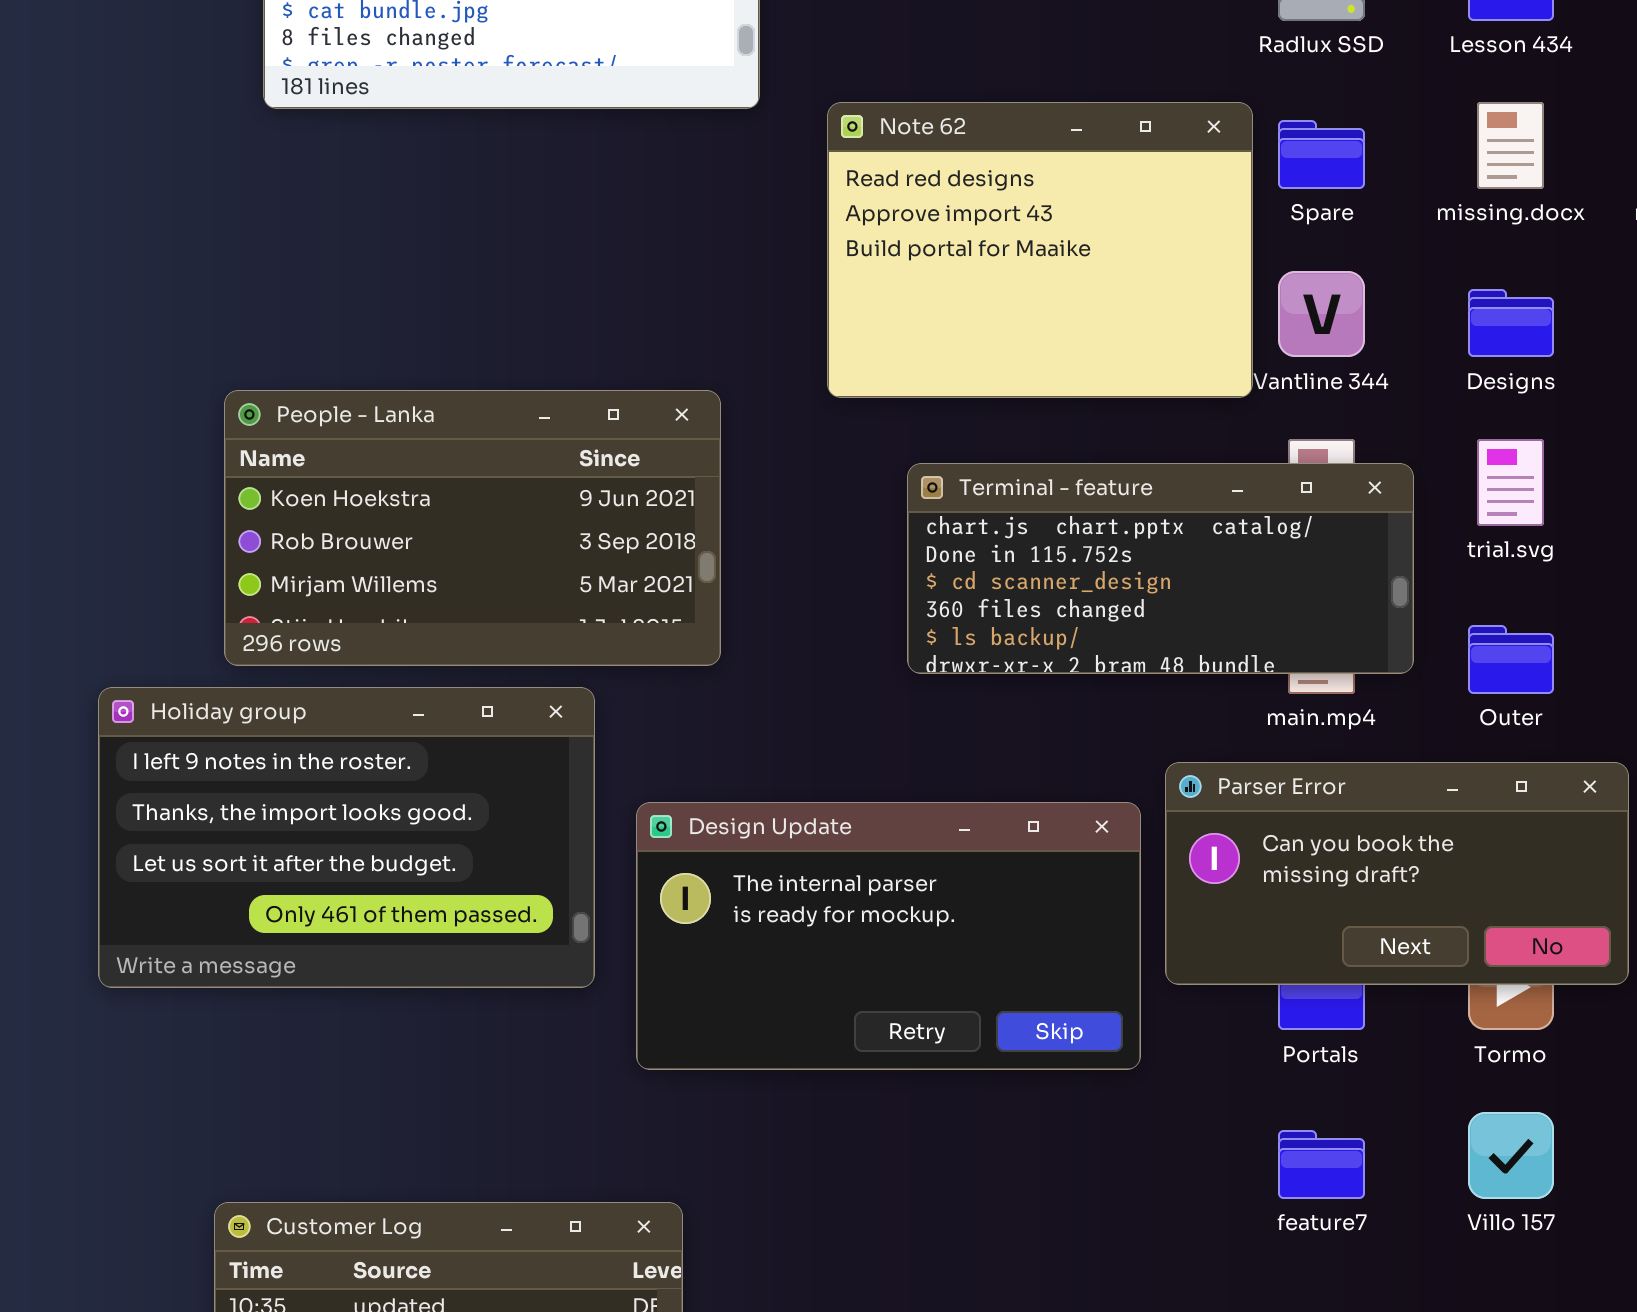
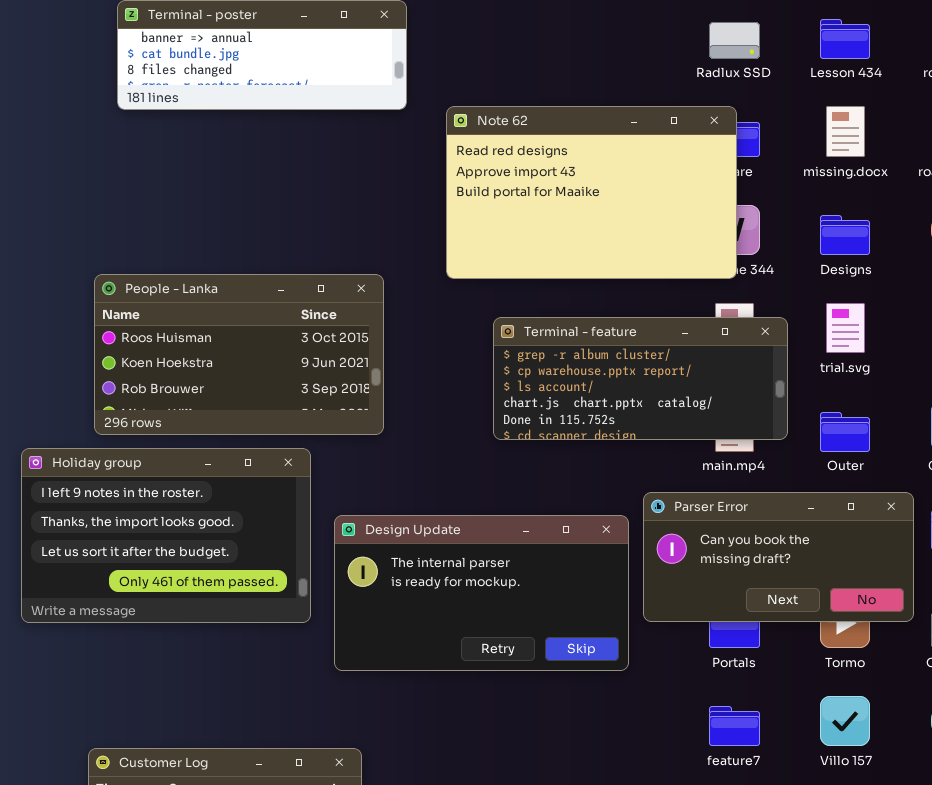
Note 62: [827,102,1253,398] -> [446,106,737,279], resized
People - Lanka: [224,390,721,666] -> [94,274,384,435], scrolled up 1 row
Terminal - feature: [907,463,1414,674] -> [493,317,788,440], scrolled up 3 rows

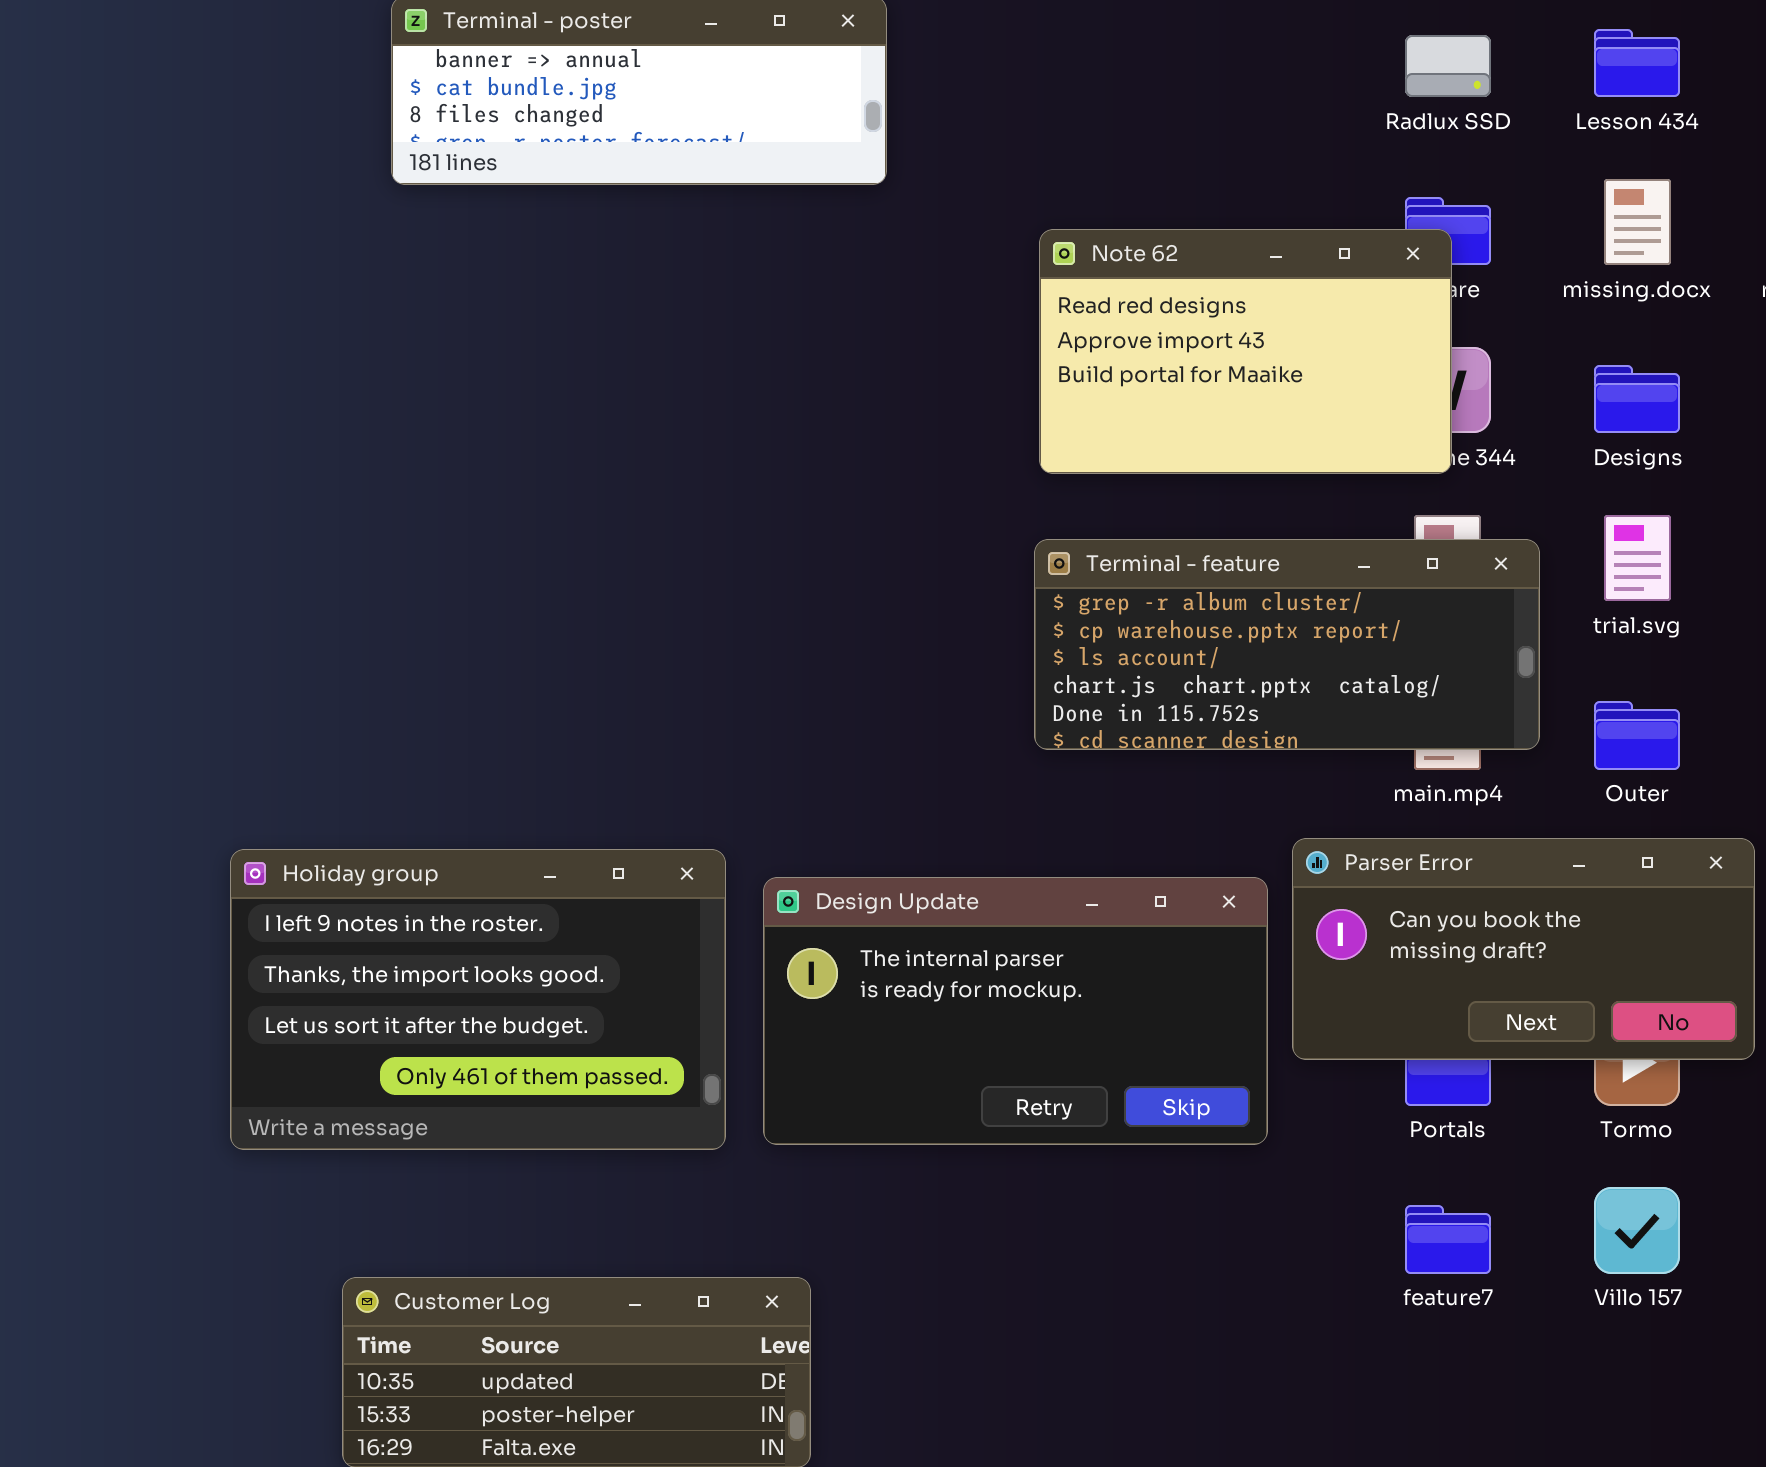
Note 62: [446,106,737,279] -> [1039,229,1452,474], resized
People - Lanka: [94,274,384,435] -> none, closed
Holiday group: [21,448,311,623] -> [230,849,726,1150], moved

